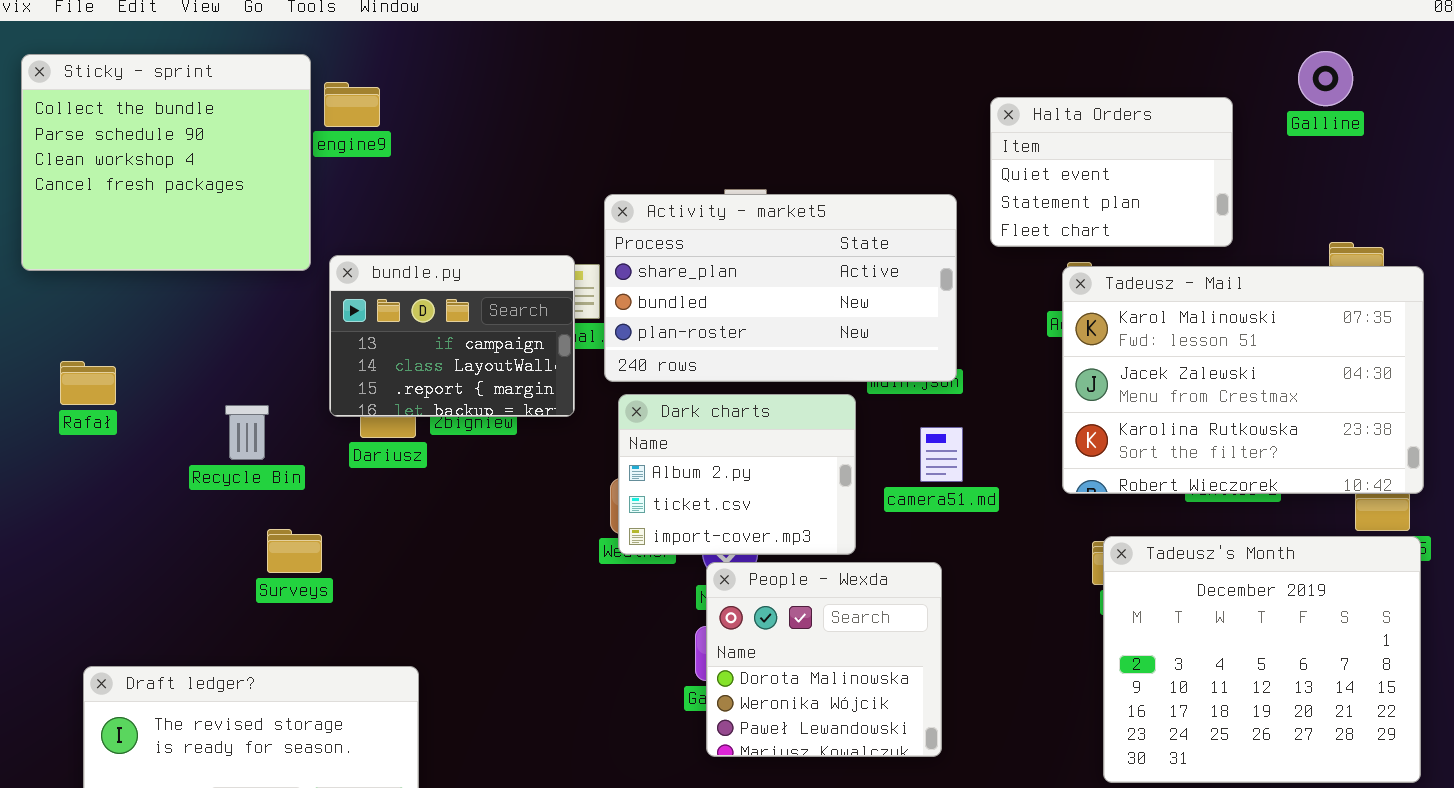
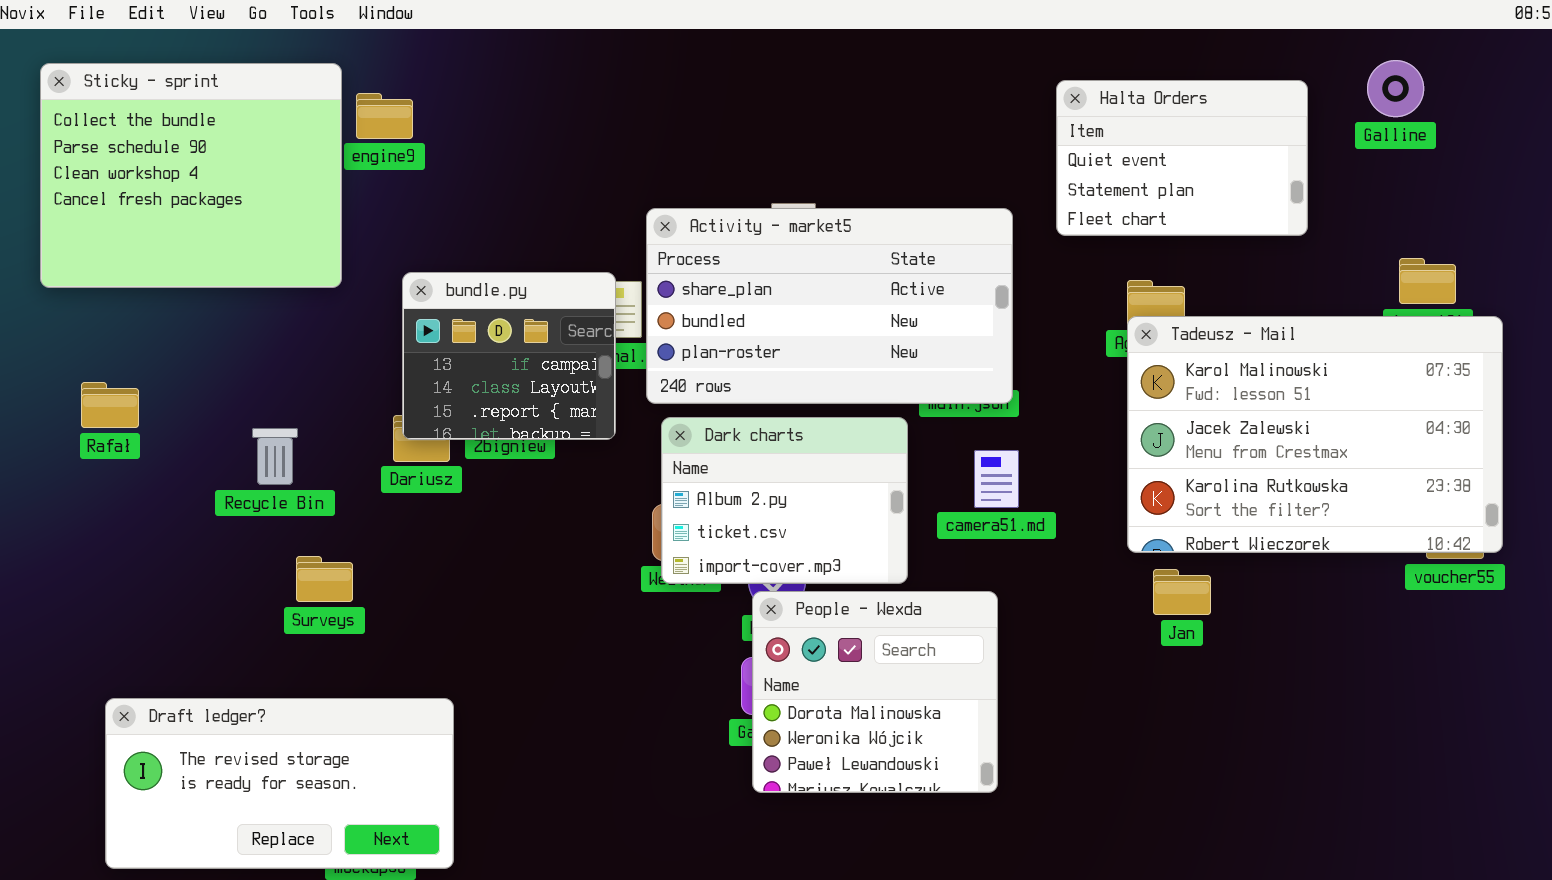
Halta Orders: [990,97,1233,247] -> [1056,80,1308,236], moved
bundle.py: [329,255,575,417] -> [402,272,616,440], resized
Tadeusz - Mail: [1062,266,1424,494] -> [1127,316,1503,553], moved
Tadeusz's Month: [1103,536,1421,783] -> none, closed

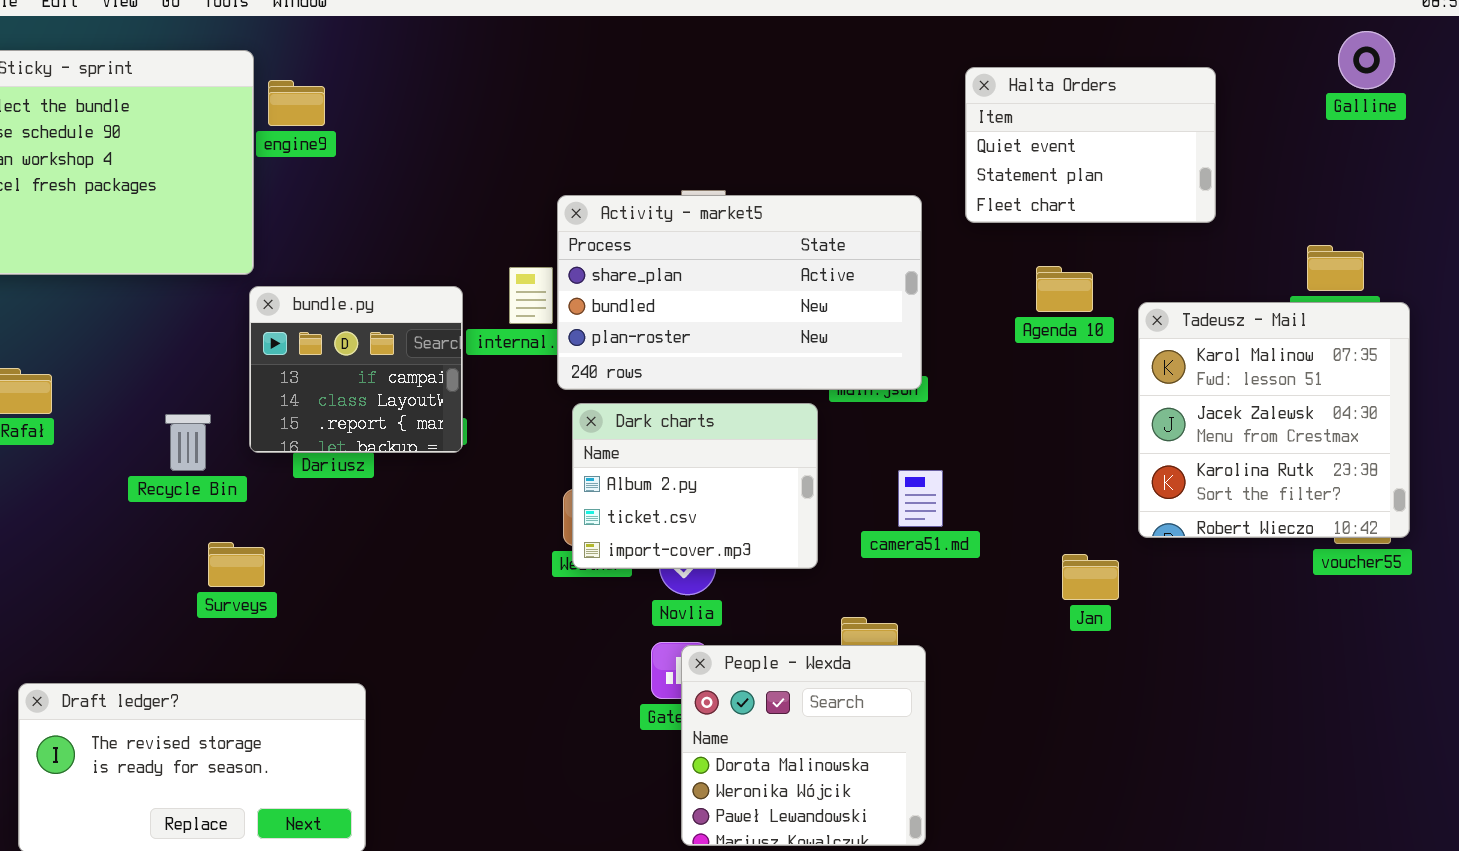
Galline: [1367,60,1424,117] -> [1338,31,1395,89], moved
bundle.py: [402,272,616,440] -> [249,286,463,453], moved
Tadeusz - Mail: [1127,316,1503,553] -> [1138,302,1410,538], resized
camera51.md: [974,450,1019,508] -> [898,470,943,527], moved
People - Wexda: [752,591,998,793] -> [681,645,926,846], moved

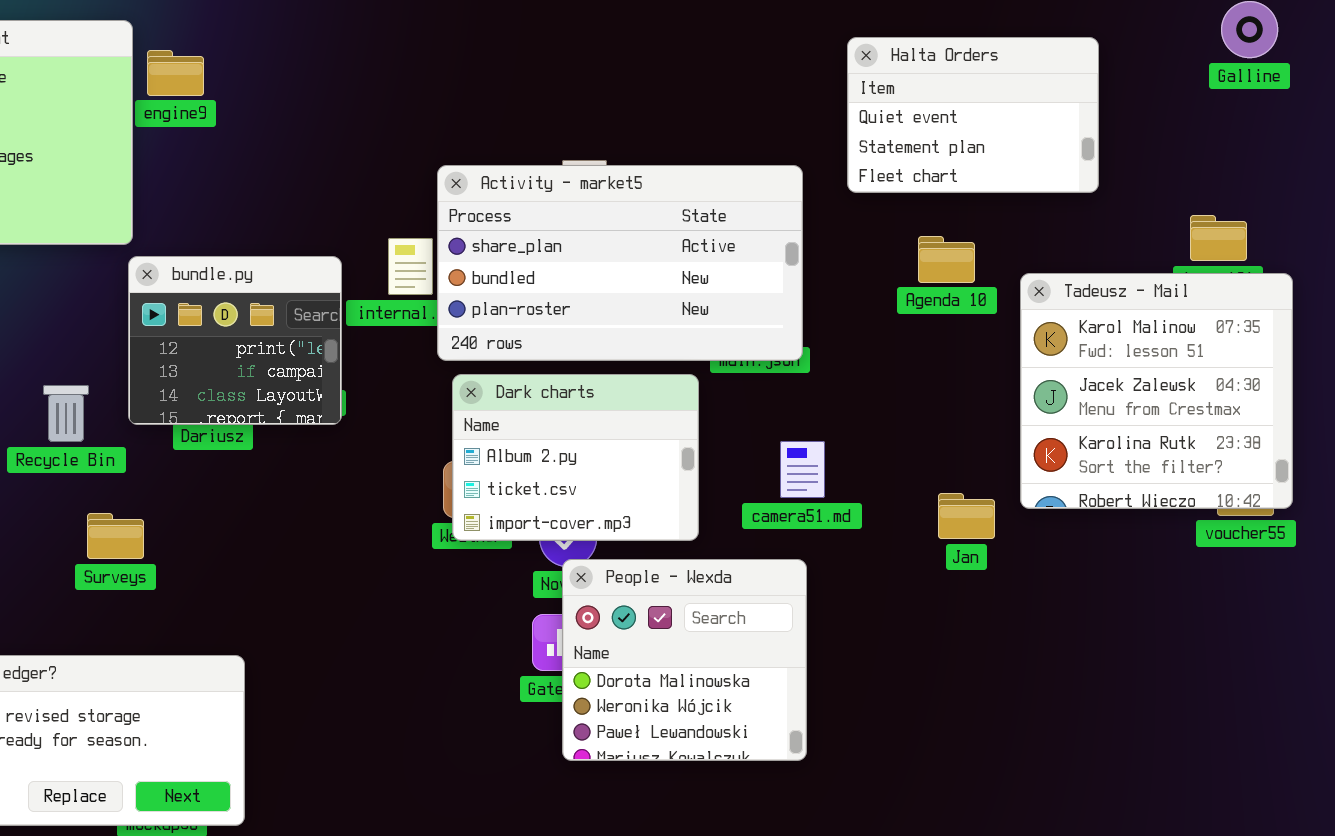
bundle.py: [249,286,463,453] -> [128,256,342,425], scrolled up 1 row
Jan: [1062,554,1119,600] -> [938,493,995,539], moved
People - Wexda: [681,645,926,846] -> [562,559,807,761], moved

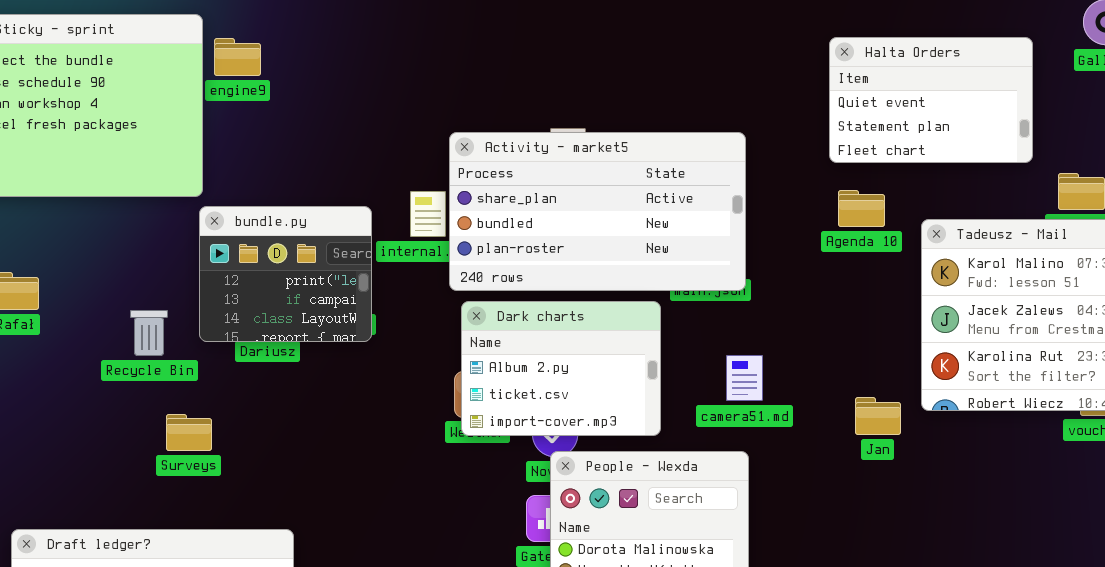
Halta Orders: [847,37,1099,193] -> [829,37,1033,163], moved

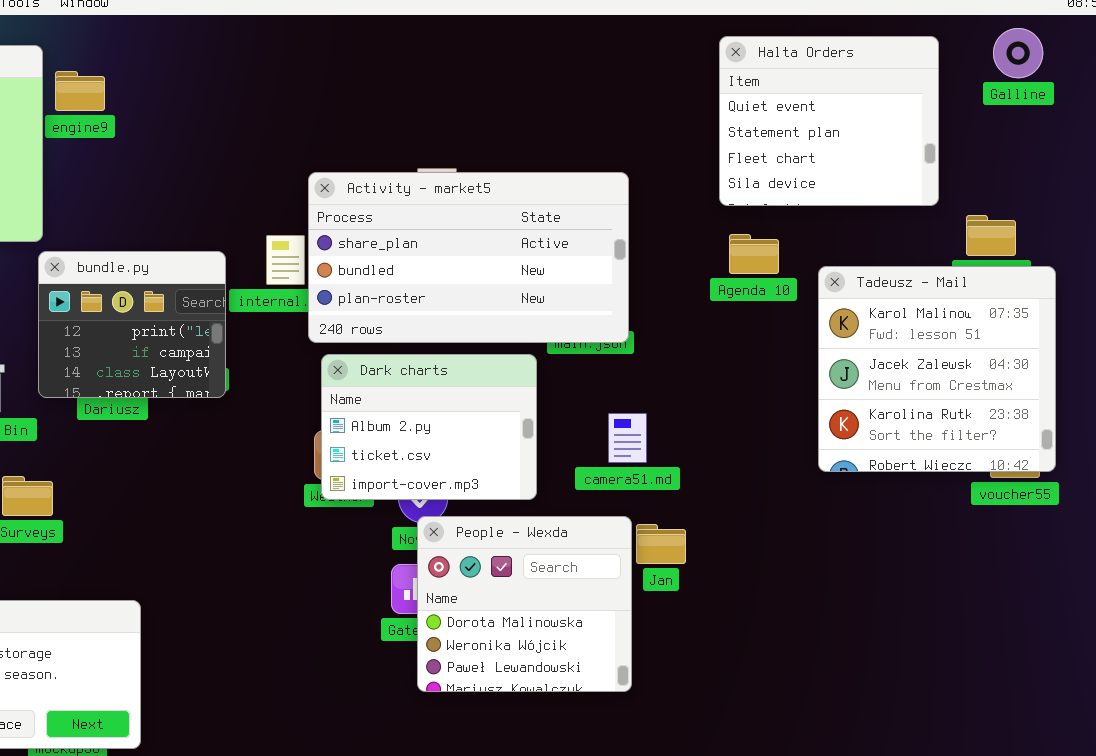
Halta Orders: [829,37,1033,163] -> [719,36,939,206], resized
Jan: [855,397,901,435] -> [636,524,686,564], moved

